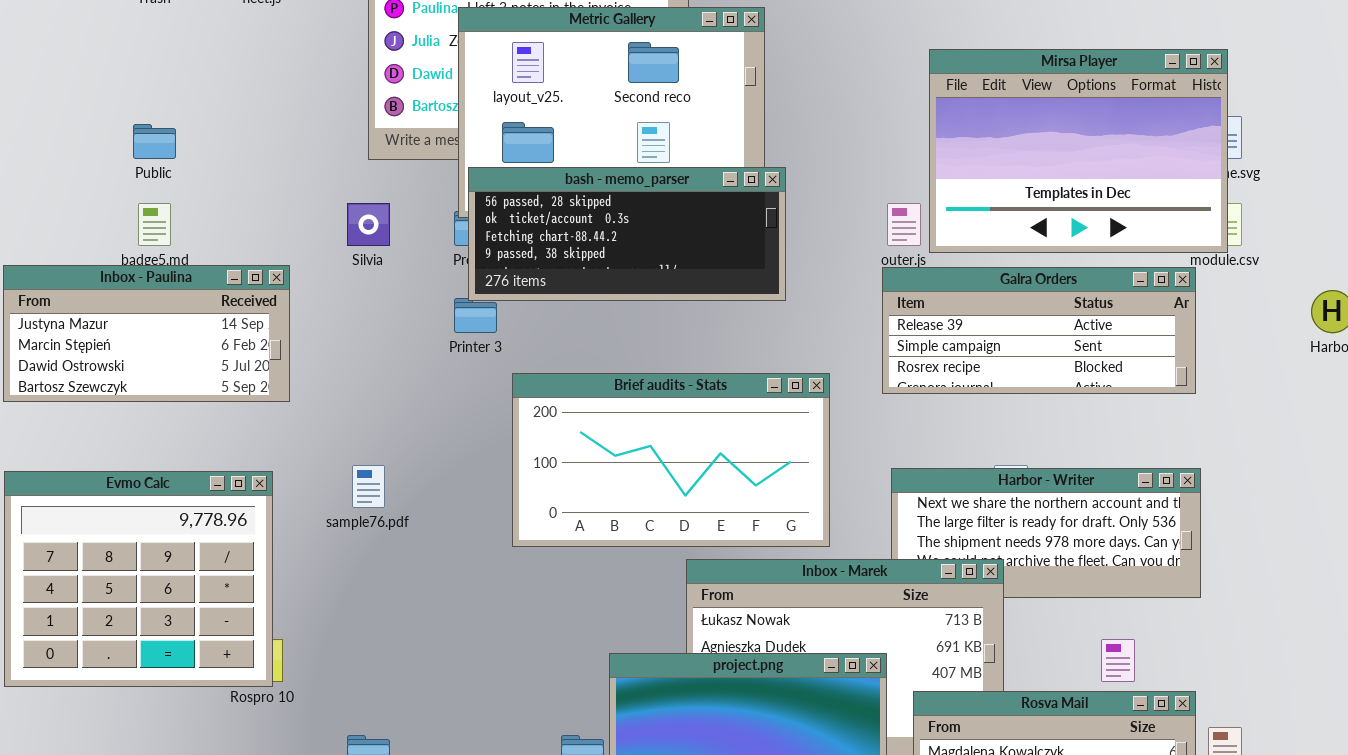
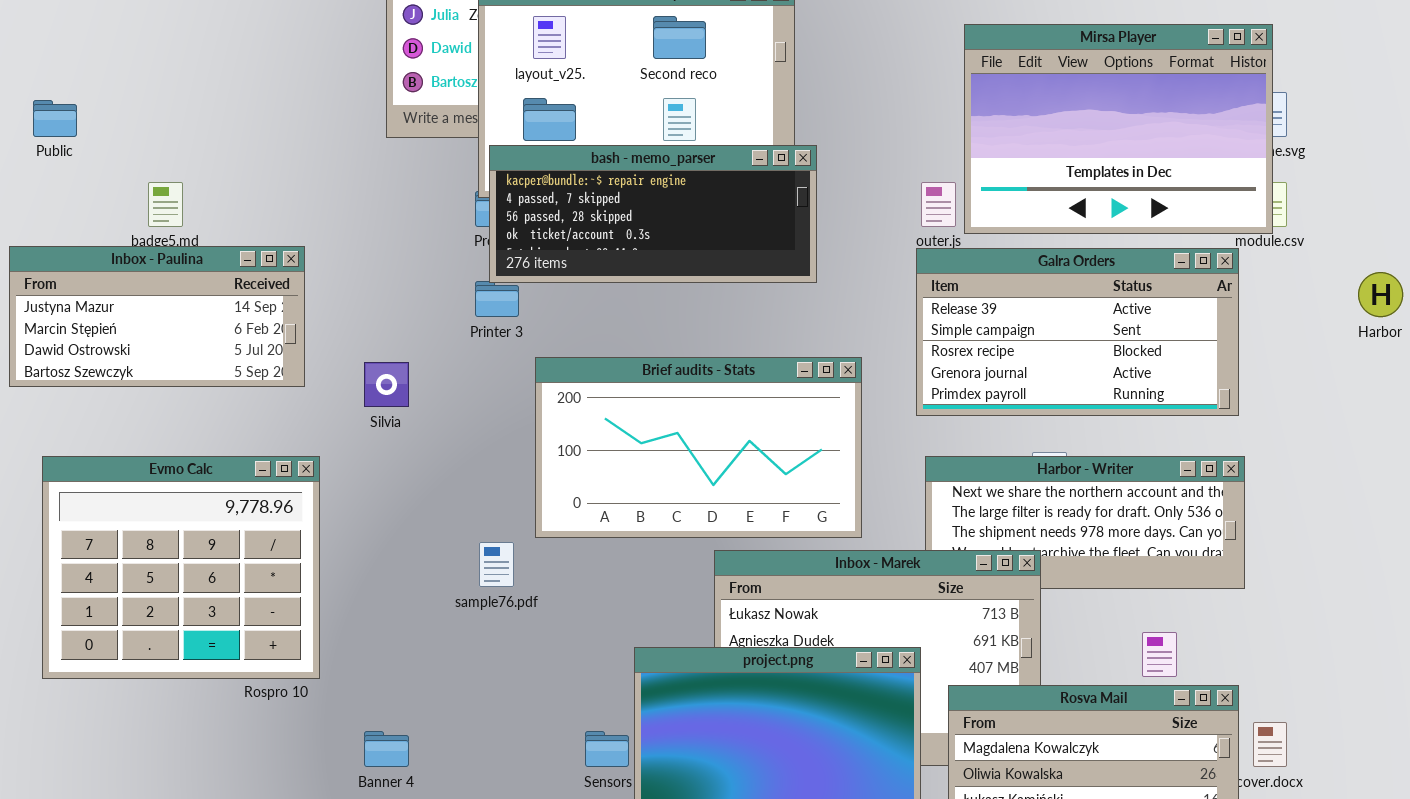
Public: [133,124,176,159] -> [33,100,77,137], moved
bash - memo_parser: [468,167,786,301] -> [489,145,817,283], scrolled up 2 rows
Silvia: [347,203,390,246] -> [364,362,409,407], moved
Galra Orders: [882,267,1196,394] -> [916,248,1239,416], resized
sample76.pdf: [352,465,385,508] -> [479,542,514,587], moved
Evmo Calc: [4,471,273,687] -> [42,456,320,679], moved

